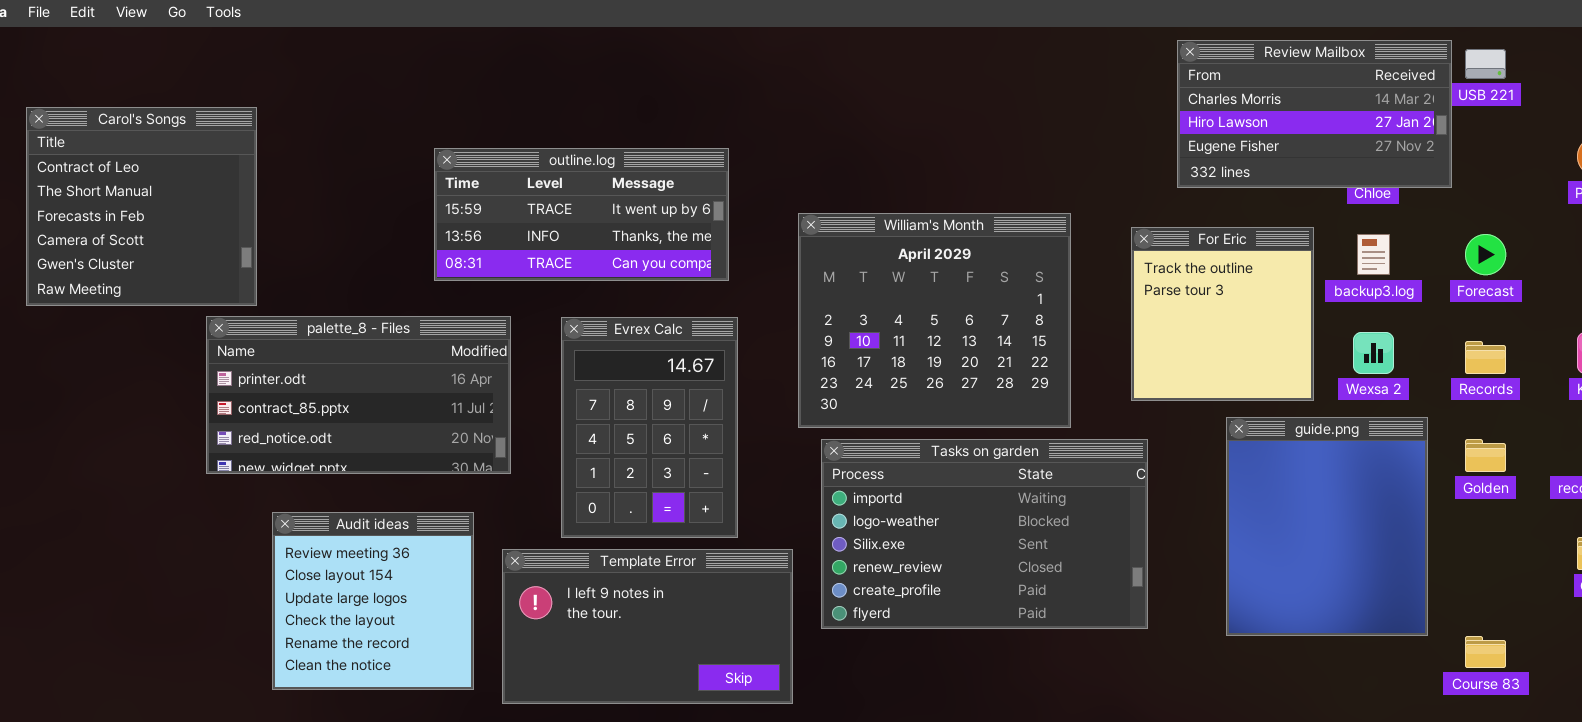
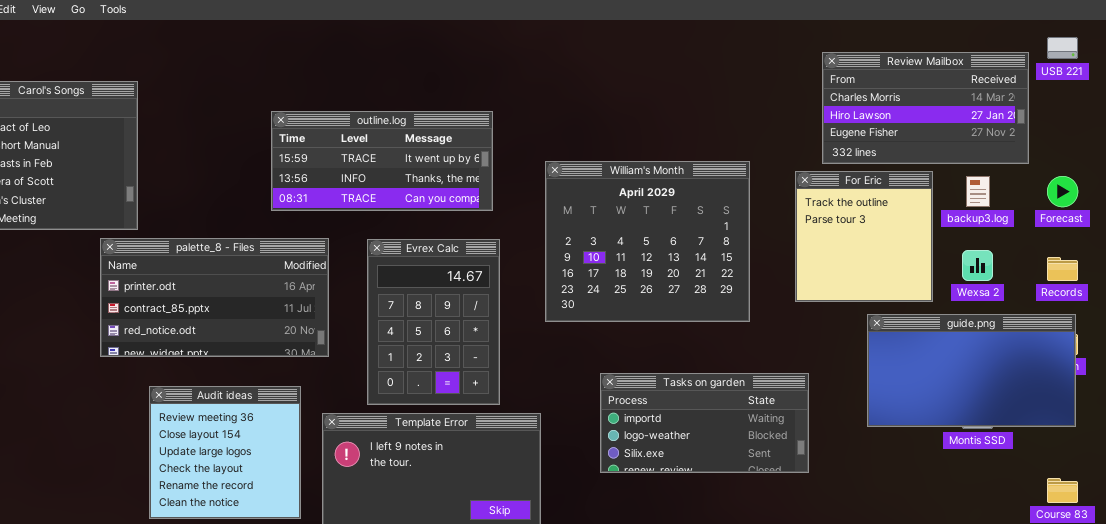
Review Mailbox: [1177,40,1452,188] -> [822,52,1029,164], moved
guide.png: [1226,417,1428,636] -> [867,314,1076,427], resized
Tasks on garden: [821,439,1148,629] -> [600,373,809,473], resized

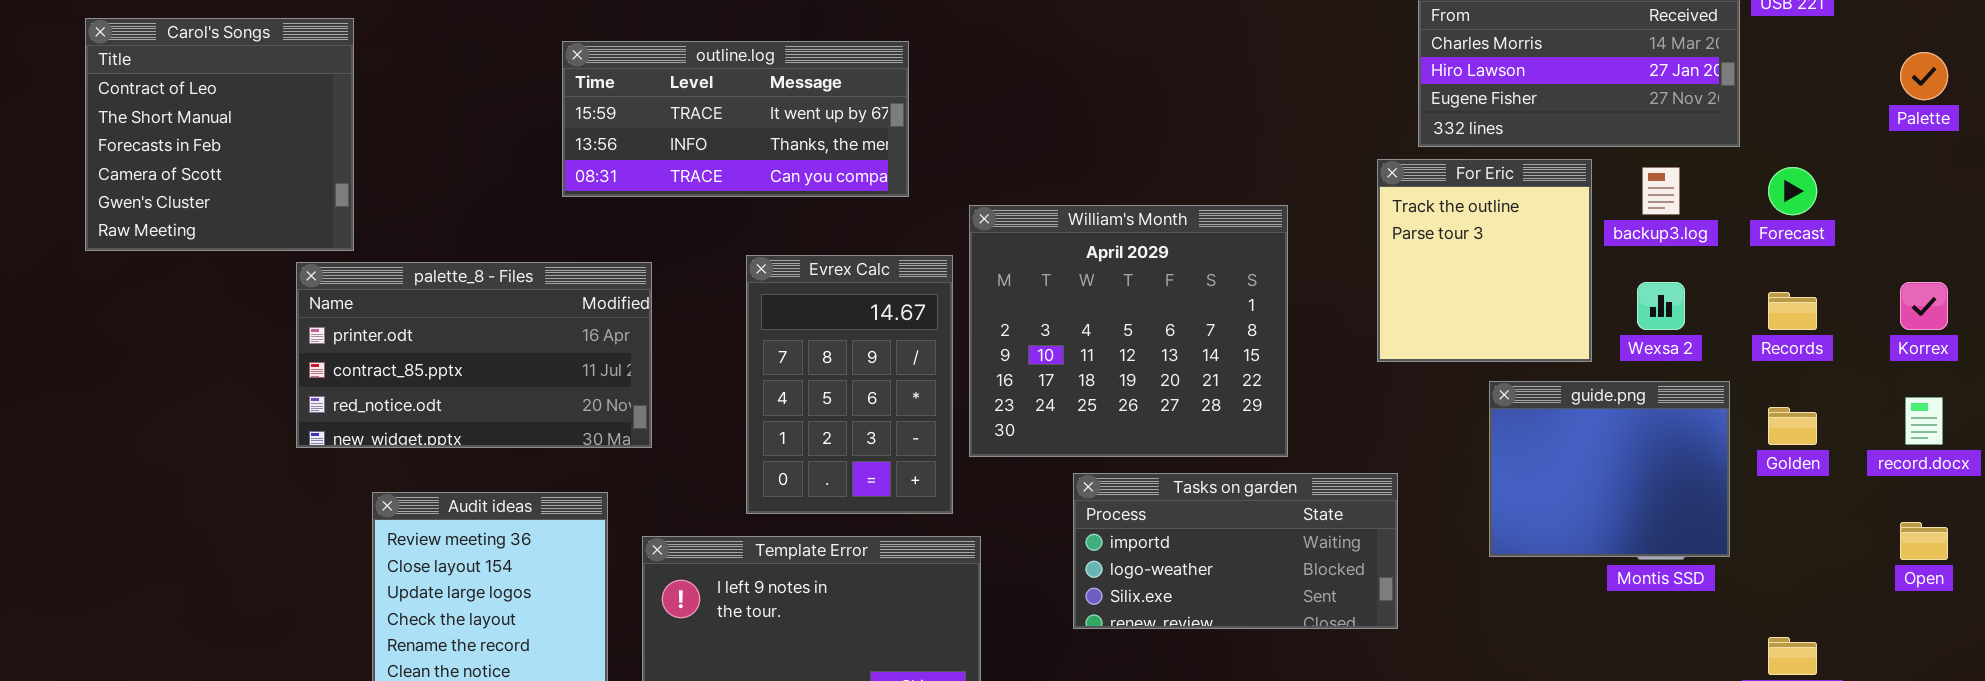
outline.log: [271,111,493,211] -> [562,41,909,197], moved
William's Month: [545,161,750,322] -> [969,205,1288,457], moved
Evrex Calc: [367,239,500,405] -> [746,255,953,514], moved
guide.png: [867,314,1076,427] -> [1489,381,1730,557], resized

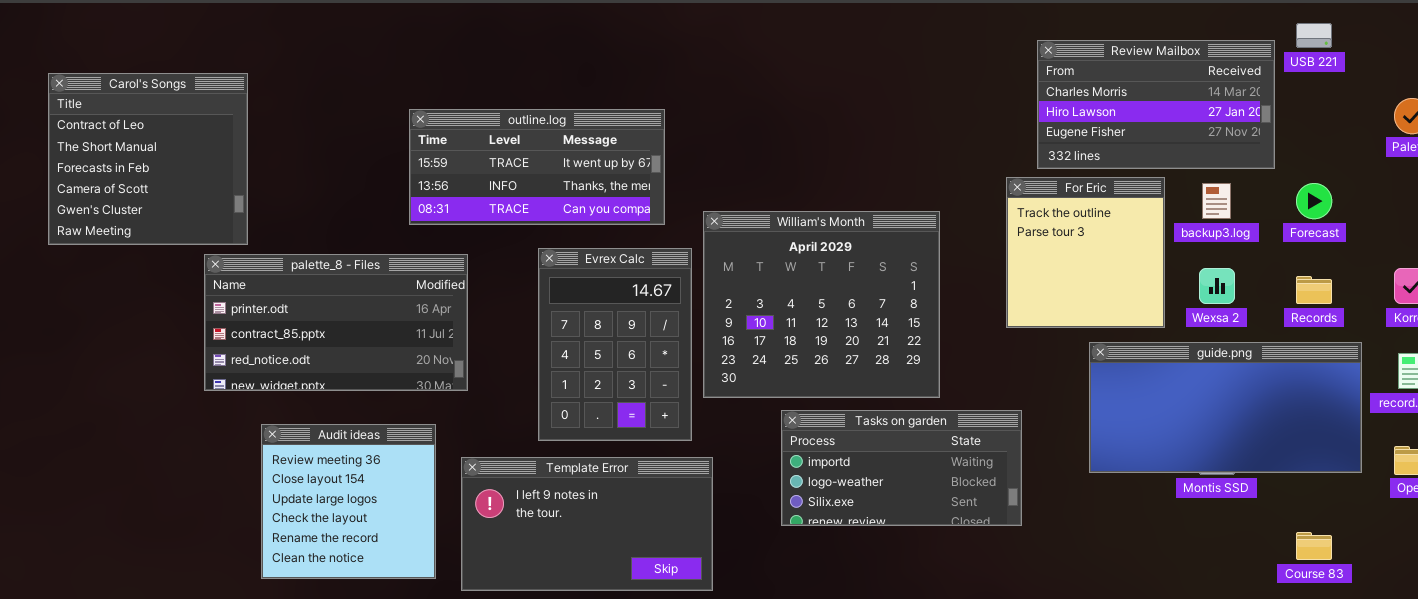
outline.log: [562,41,909,197] -> [409,109,665,225], moved
guide.png: [1489,381,1730,557] -> [1089,342,1362,473], resized

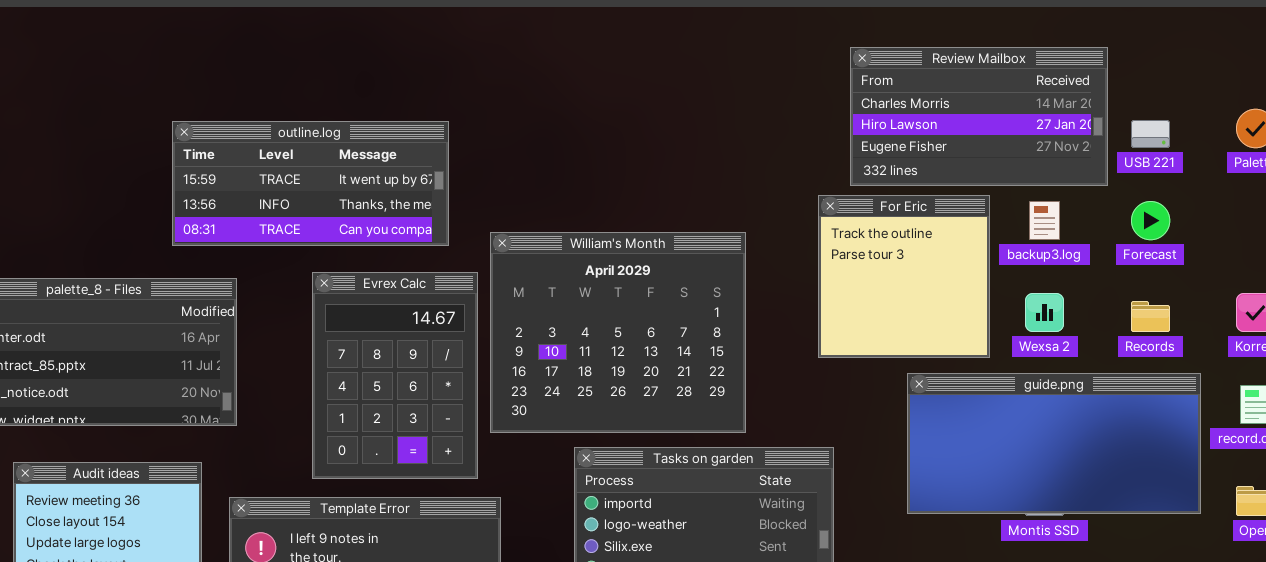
USB 221: [1296,23,1332,48] -> [1131,120,1170,148], moved

